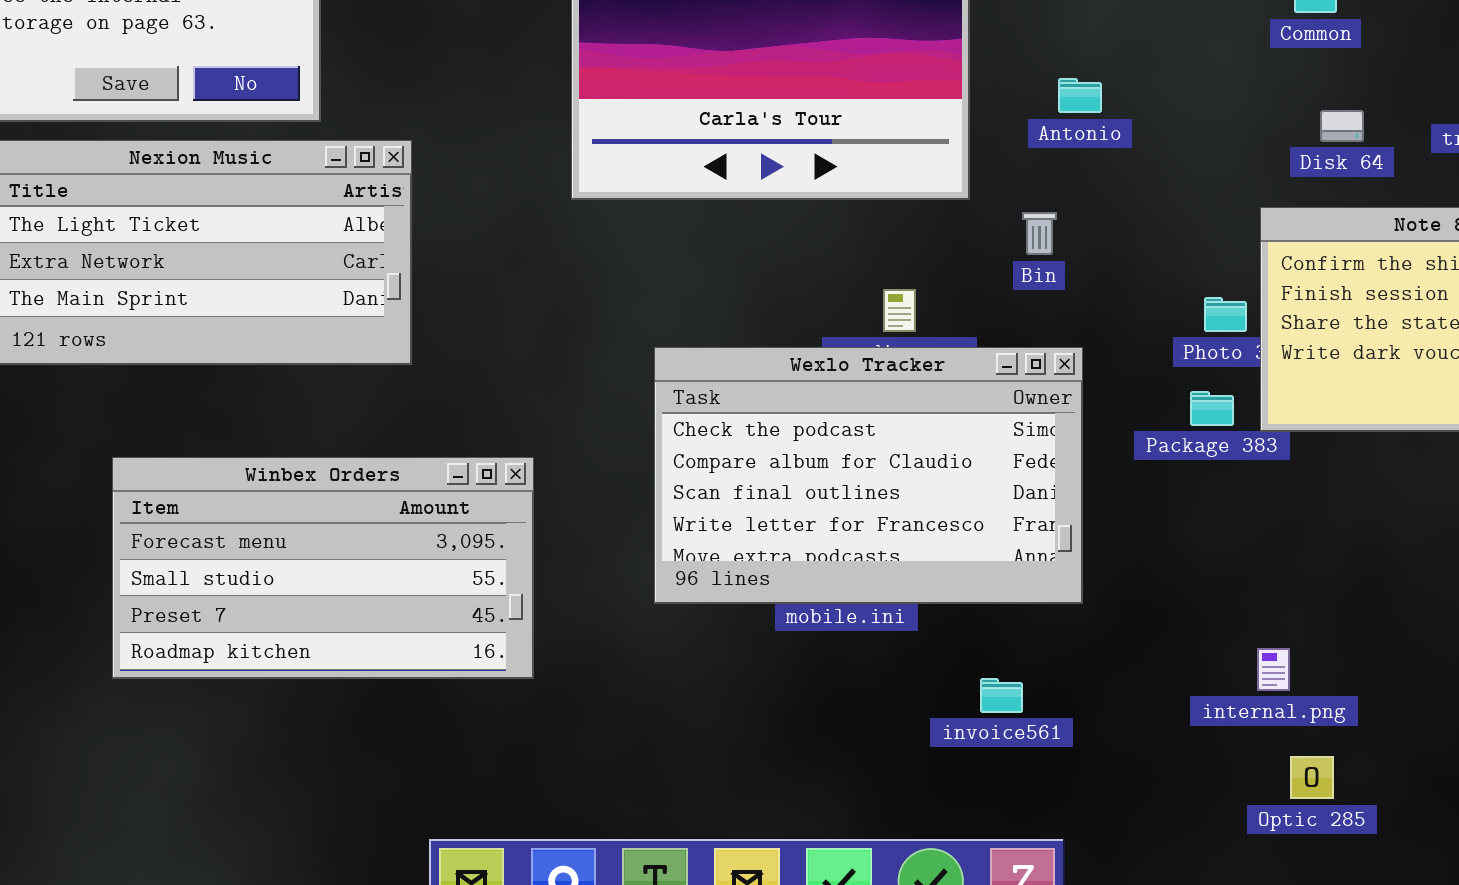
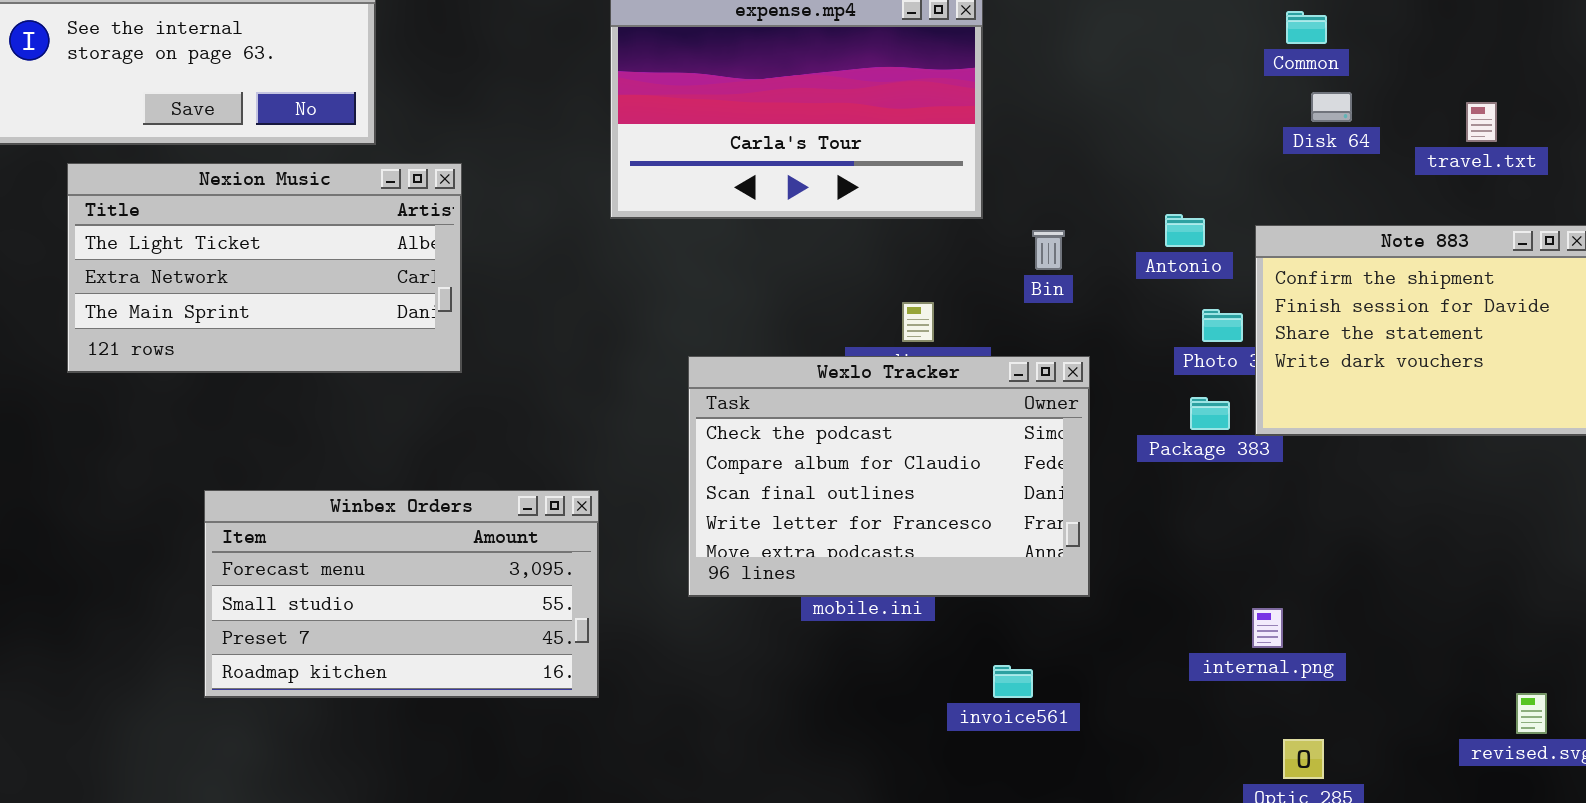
Antonio: [1058,78,1102,113] -> [1165,214,1205,247], moved
Disk 64: [1320,110,1364,142] -> [1311,92,1352,122], moved
Winbex Orders: [112,457,534,679] -> [204,490,599,698], moved
internal.png: [1257,648,1290,691] -> [1252,608,1283,648], moved

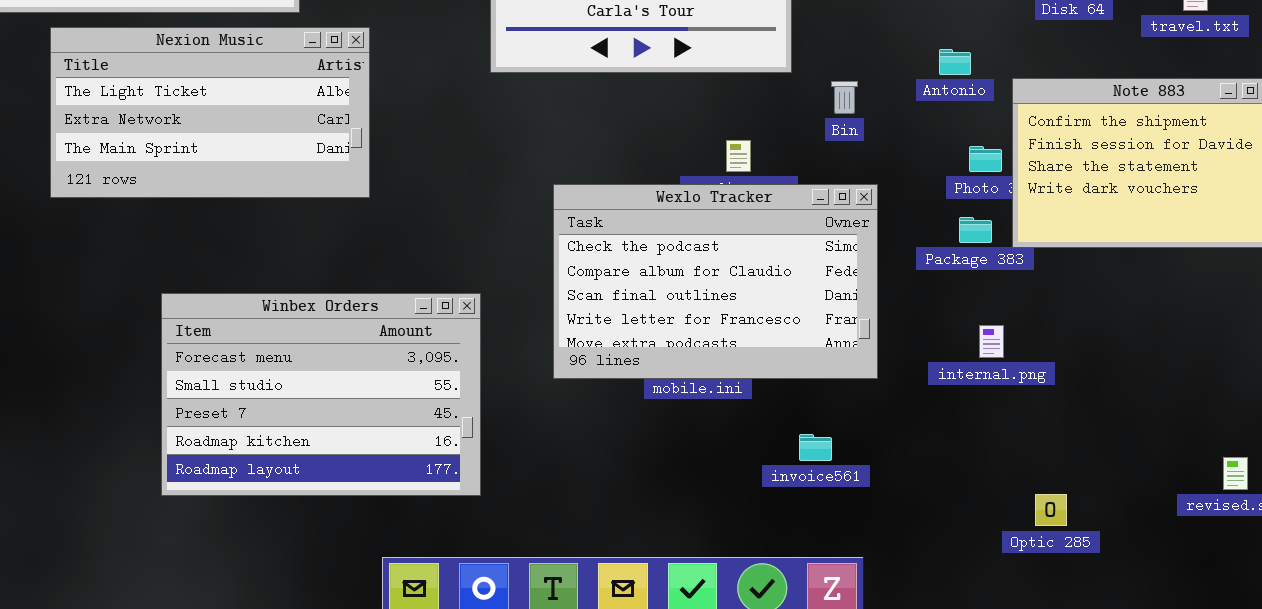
Antonio: [1165,214,1205,247] -> [939,49,971,75], moved
Winbex Orders: [204,490,599,698] -> [161,293,481,496], resized
internal.png: [1252,608,1283,648] -> [979,325,1004,358], moved

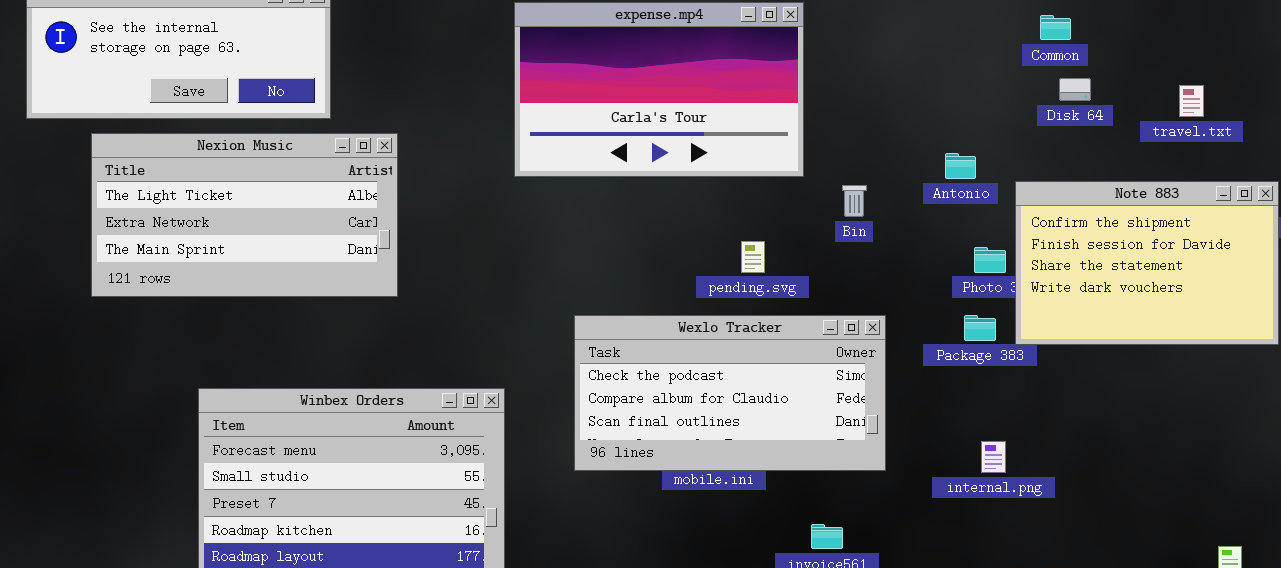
Wexlo Tracker: [553,184,878,379] -> [574,315,886,471], resized
internal.png: [979,325,1004,358] -> [981,441,1006,473], moved

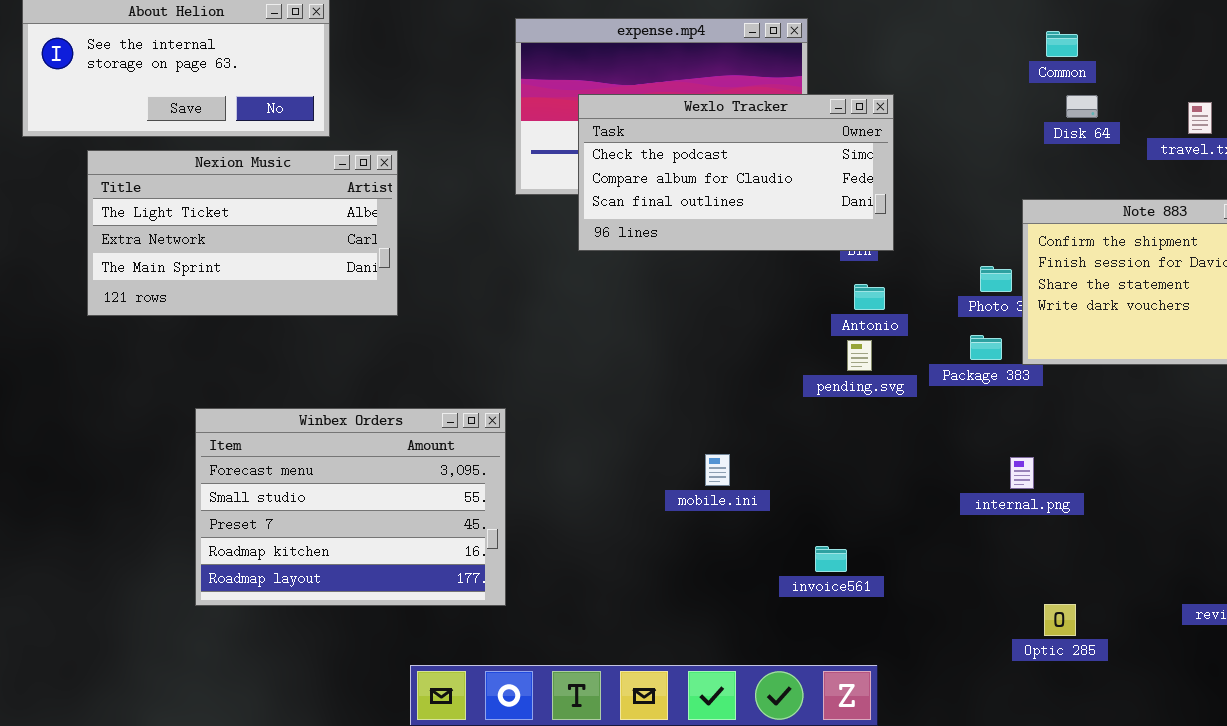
Antonio: [945,153,976,179] -> [854,284,885,310], moved
pending.svg: [741,241,765,273] -> [847,340,872,371], moved
Wexlo Tracker: [574,315,886,471] -> [578,94,894,251], moved
internal.png: [981,441,1006,473] -> [1010,457,1034,489], moved

